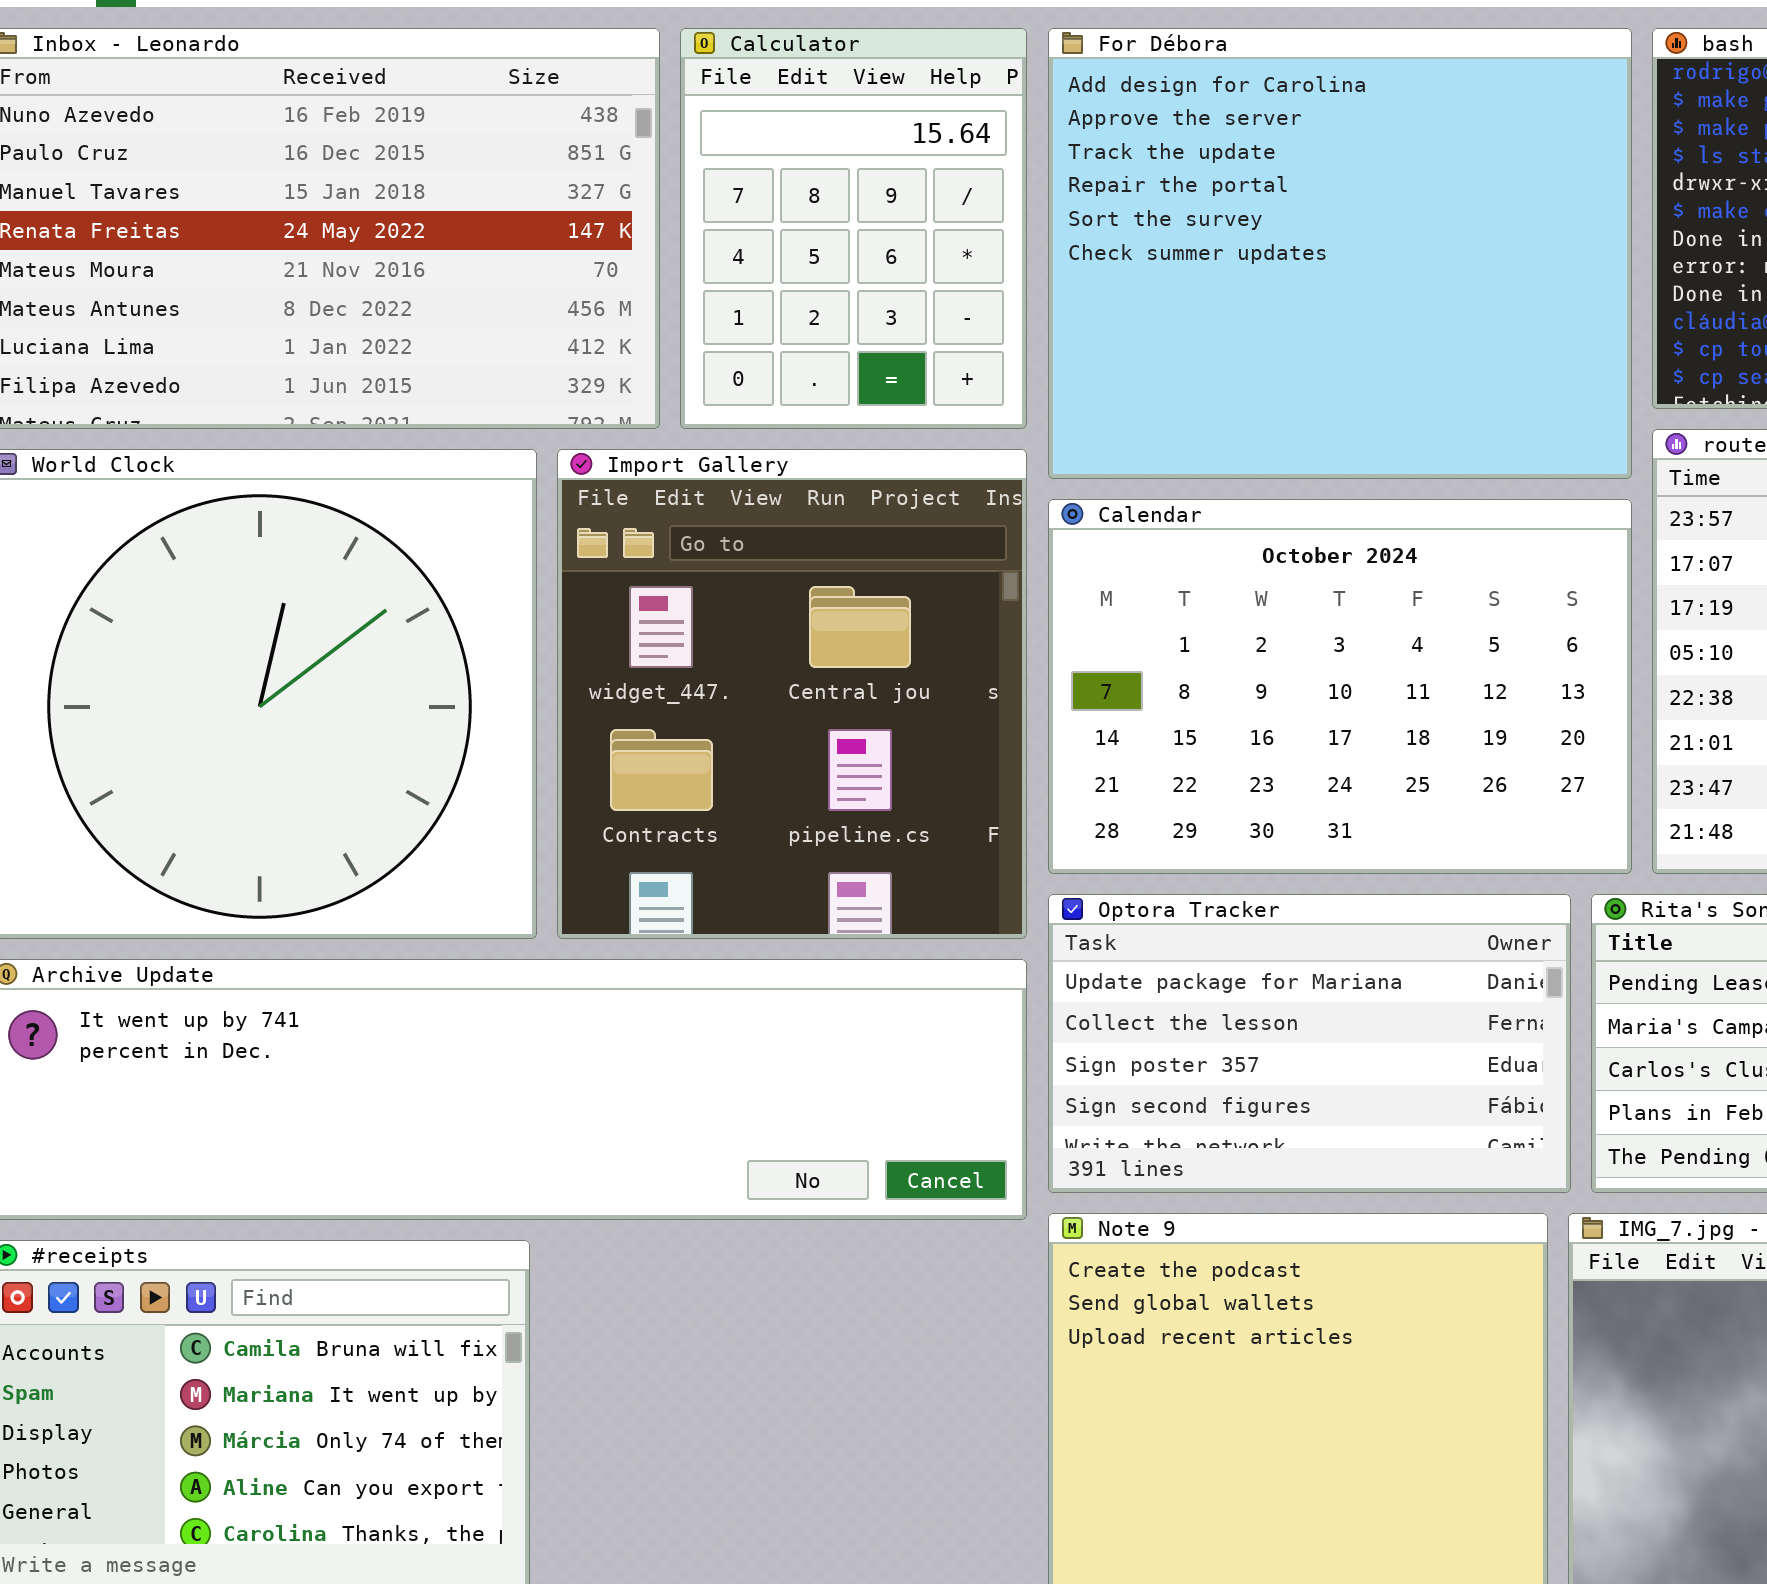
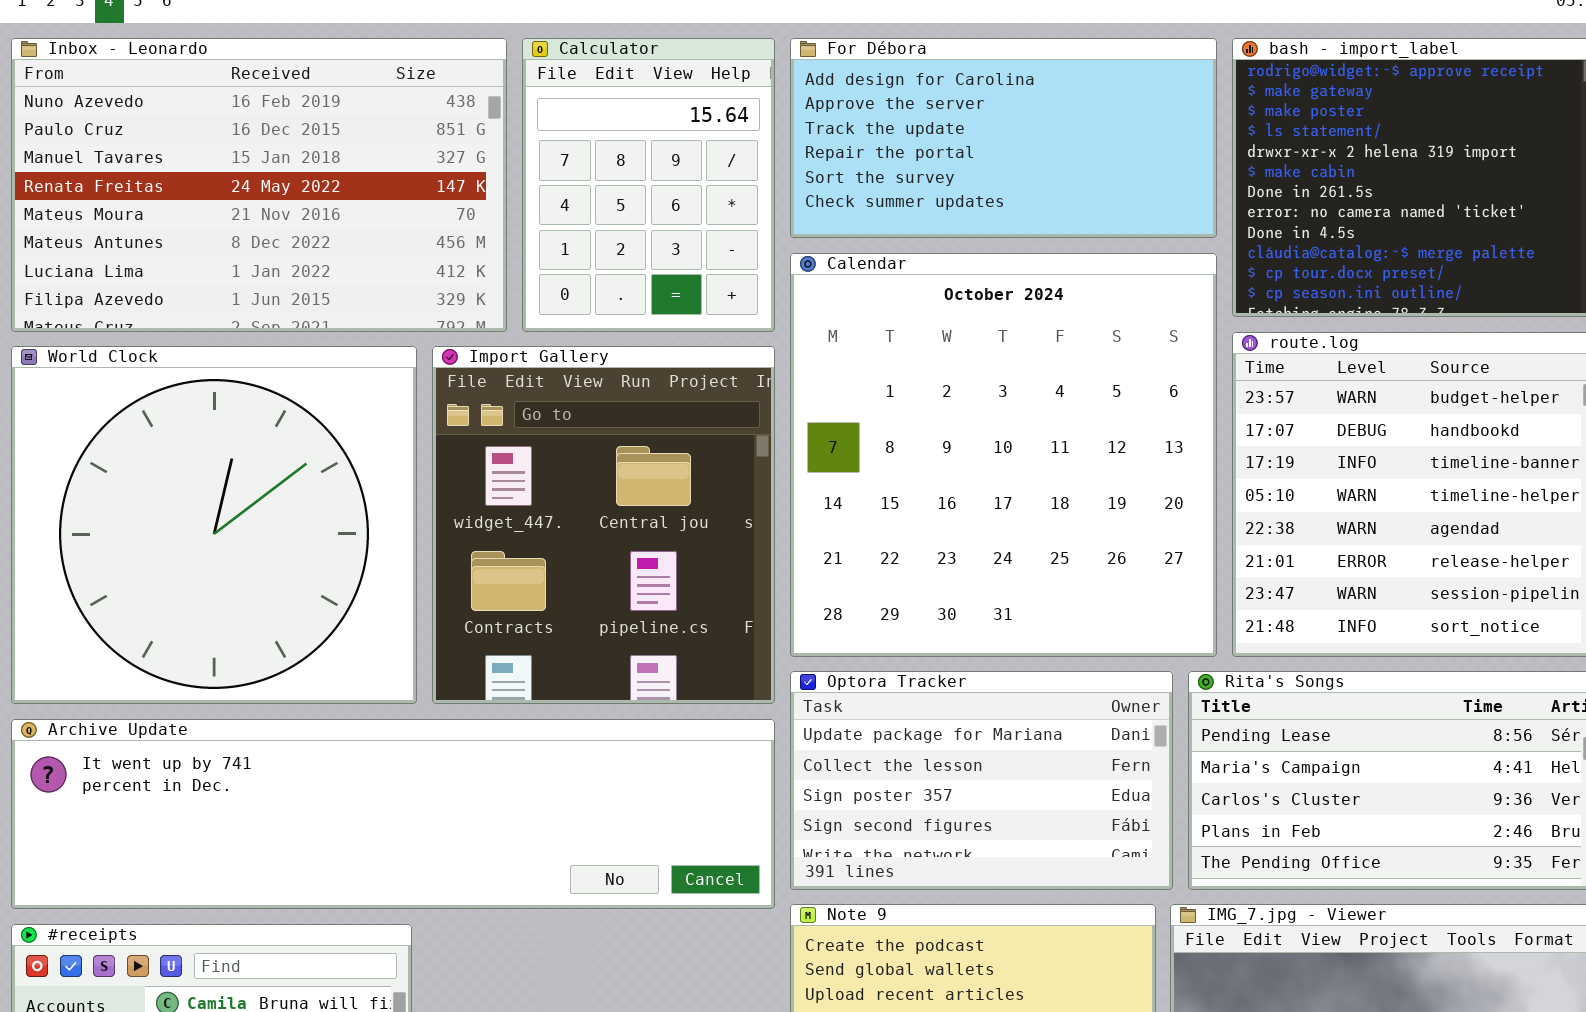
For Débora: [1048,28,1632,479] -> [790,38,1217,238], resized
Calendar: [1048,499,1632,874] -> [790,253,1217,657], resized

